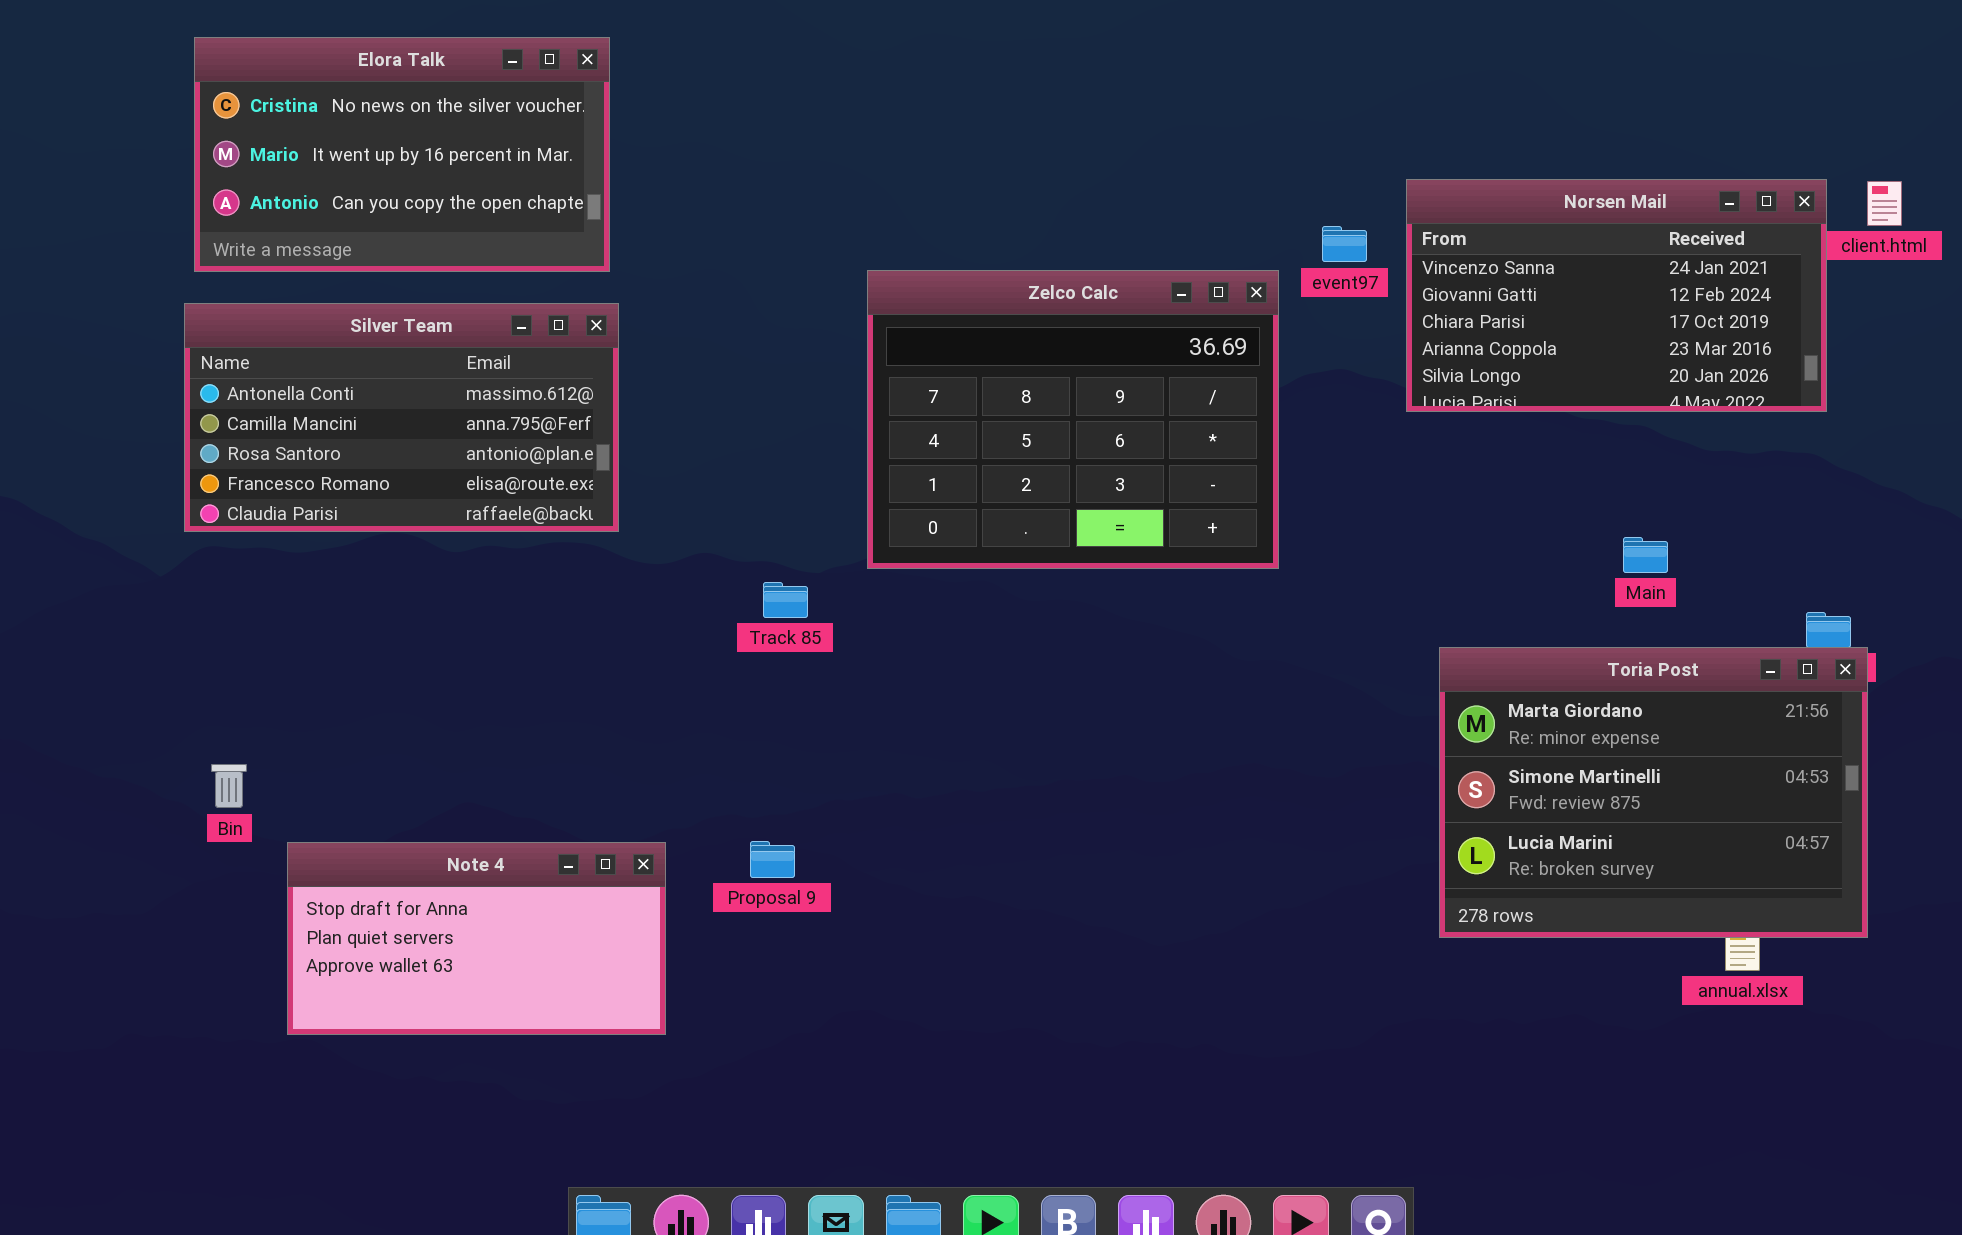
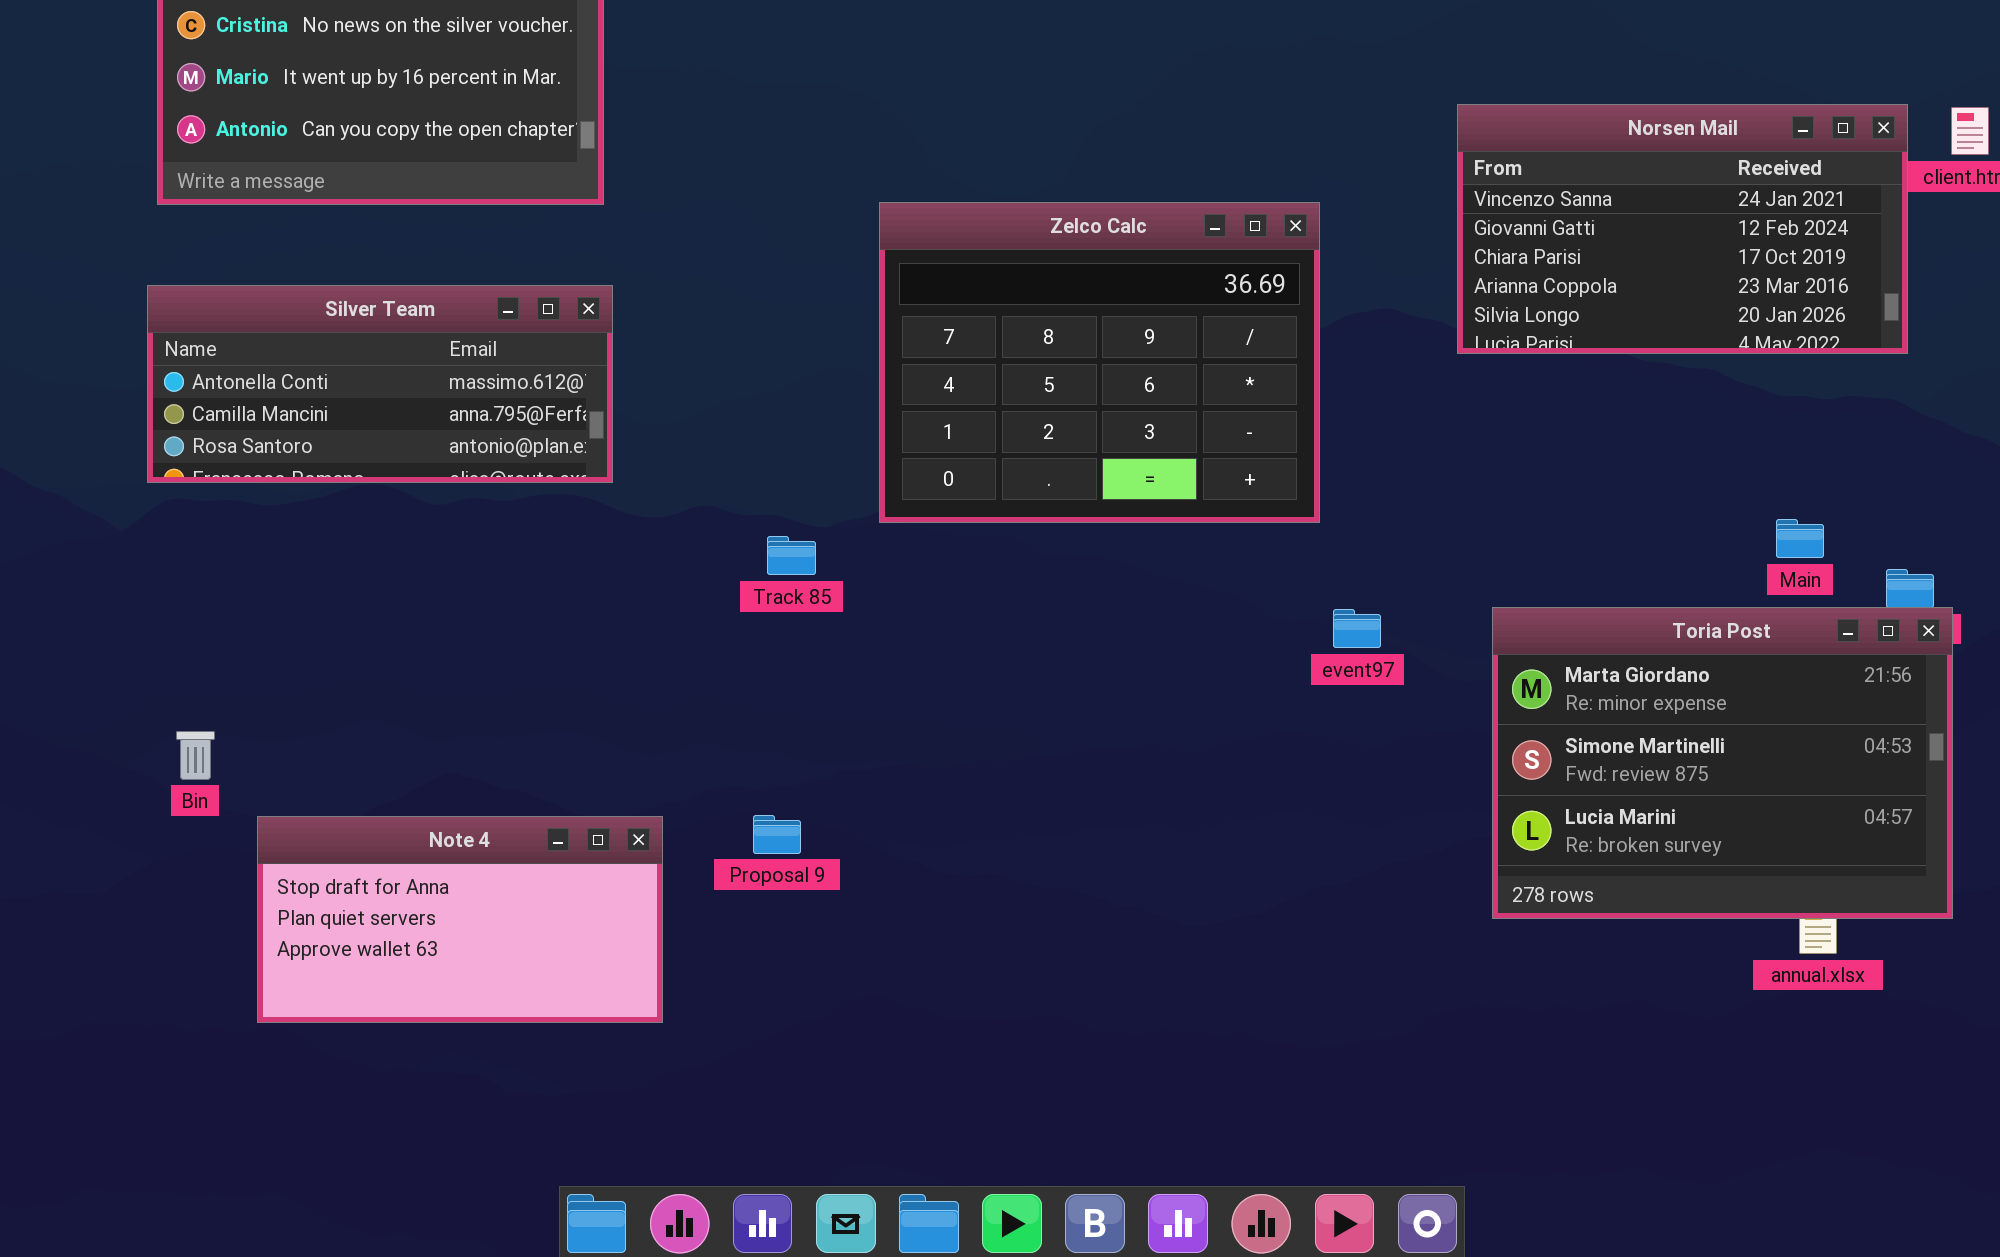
event97: [1322,226,1367,262] -> [1333,609,1381,648], moved
Silver Team: [184,303,619,532] -> [147,285,613,483], resized
Main: [1623,537,1668,573] -> [1776,519,1824,558], moved

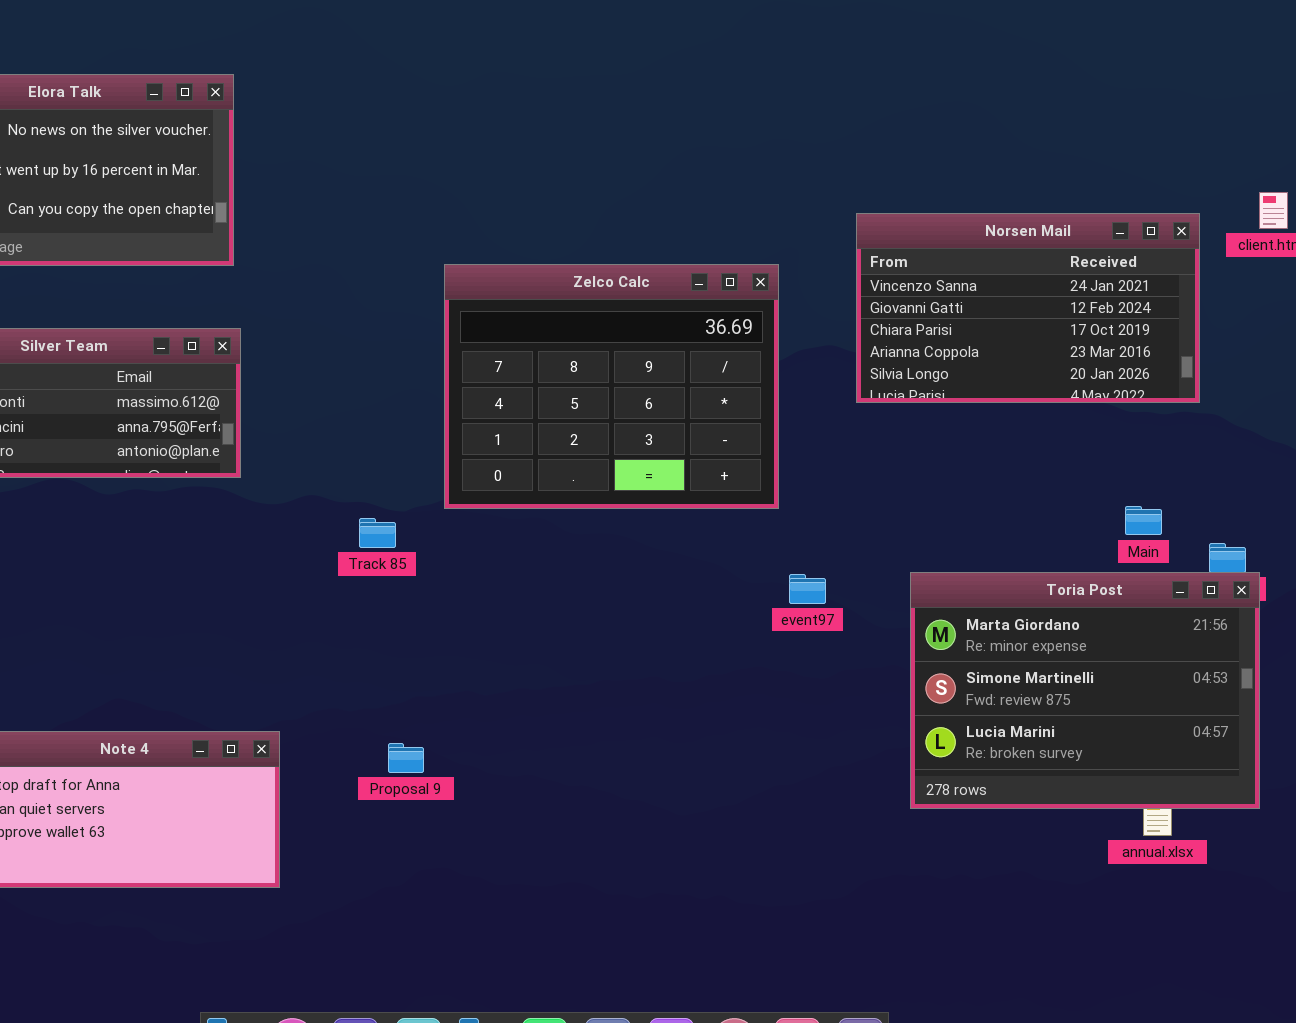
Norsen Mail: [1457,104,1908,354] -> [856,213,1200,403], moved
Proposal 9: [753,815,801,854] -> [388,743,424,773], moved

